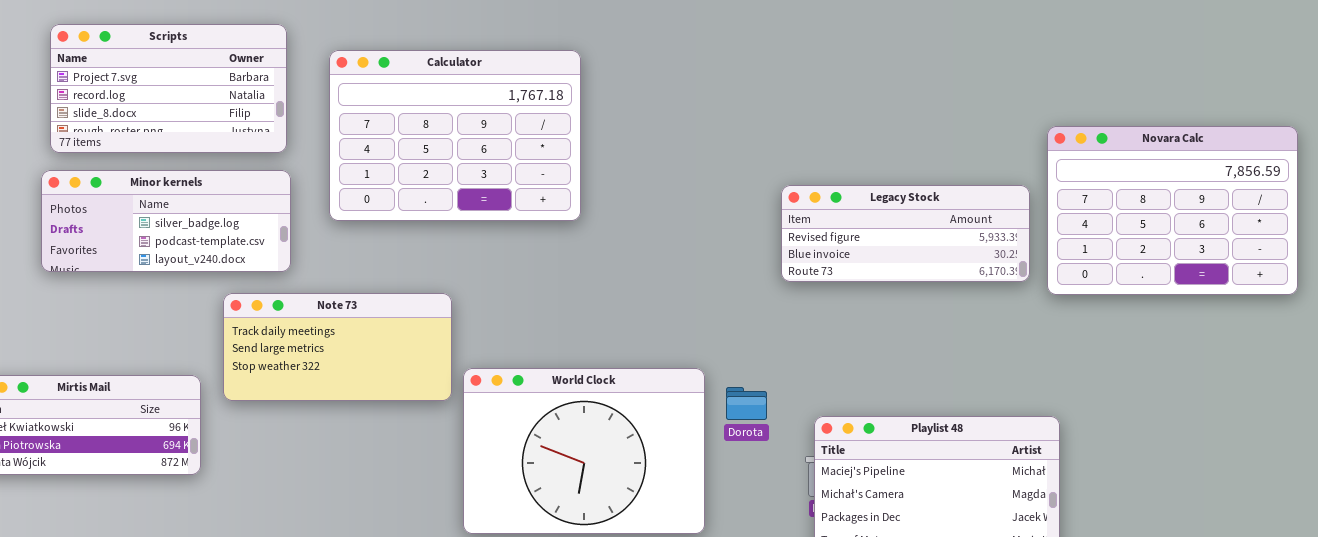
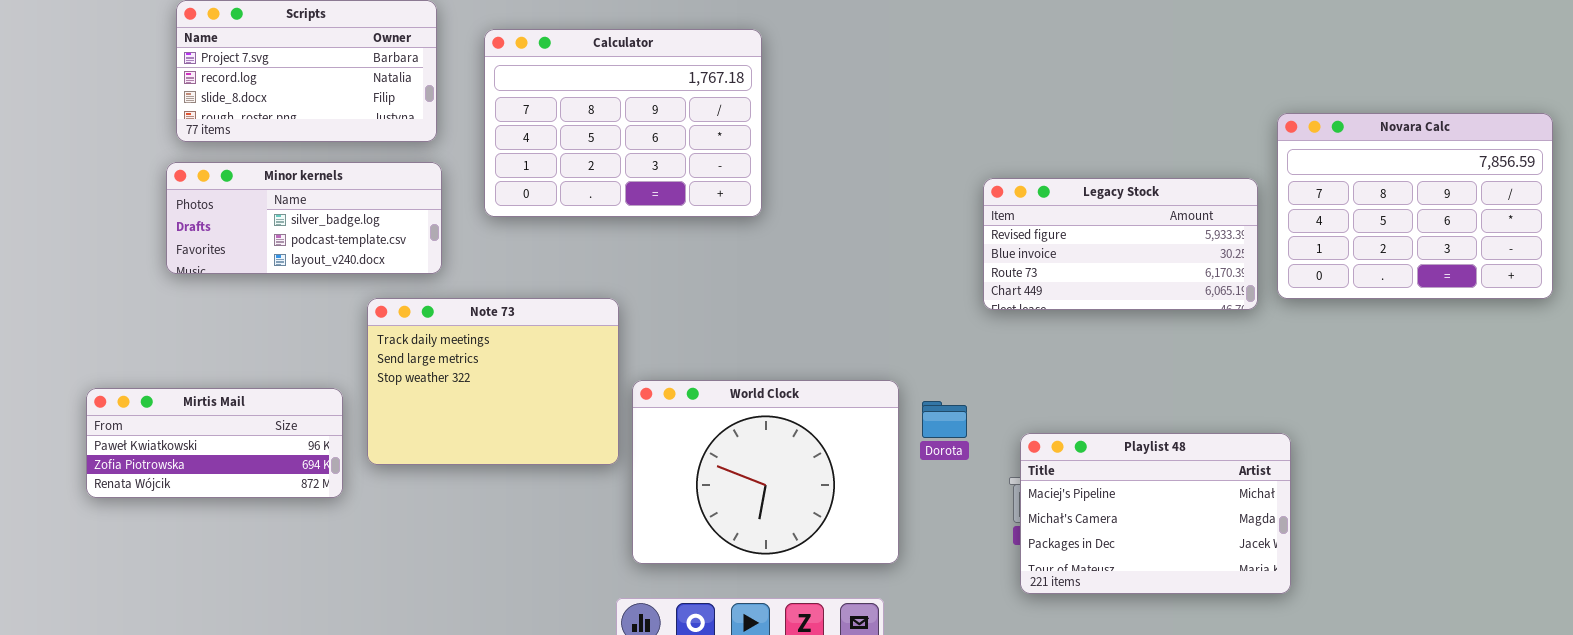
Legacy Stock: [781,185,1030,282] -> [983,178,1258,310], resized
Note 73: [223,293,452,401] -> [367,298,619,465], resized

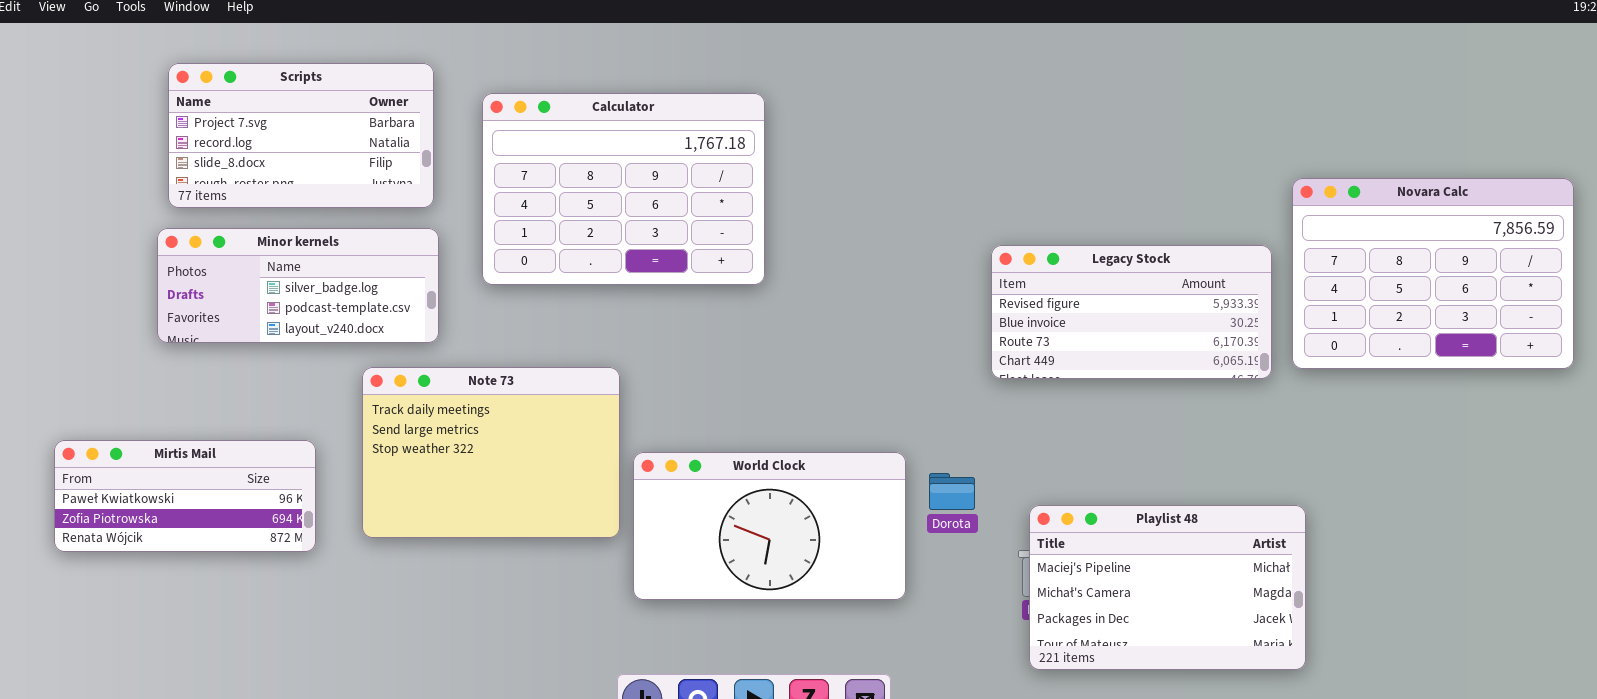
World Clock: [632,380,899,564] -> [633,452,906,600], resized
Mirtis Mail: [86,388,343,498] -> [54,440,316,552], moved

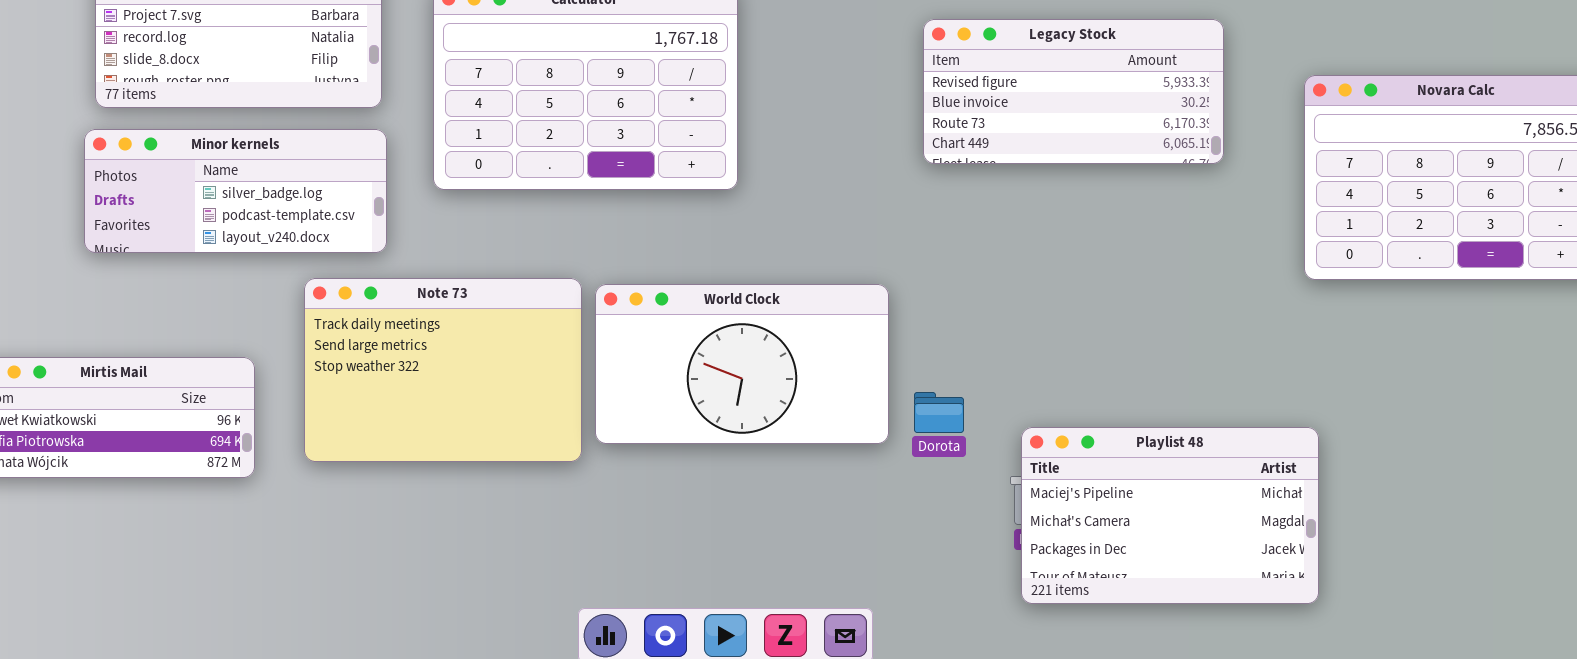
Legacy Stock: [991,245,1272,379] -> [923,19,1224,164], moved
World Clock: [633,452,906,600] -> [595,284,889,444], moved

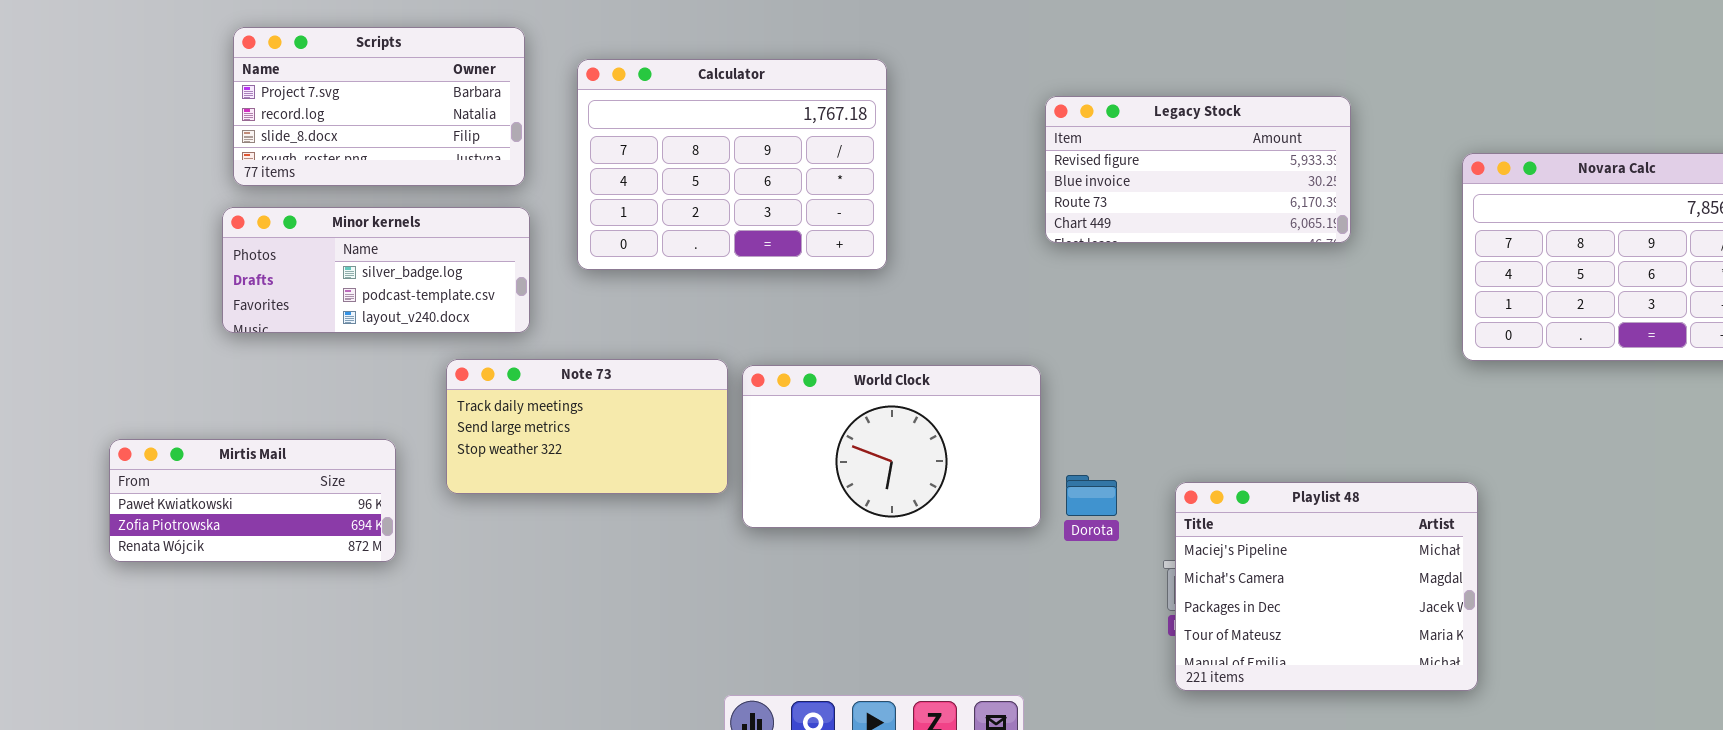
Legacy Stock: [923,19,1224,164] -> [1045,96,1351,243], moved
Note 73: [304,278,582,462] -> [446,359,728,494], resized
Playlist 48: [1021,427,1319,604] -> [1175,482,1478,691], resized

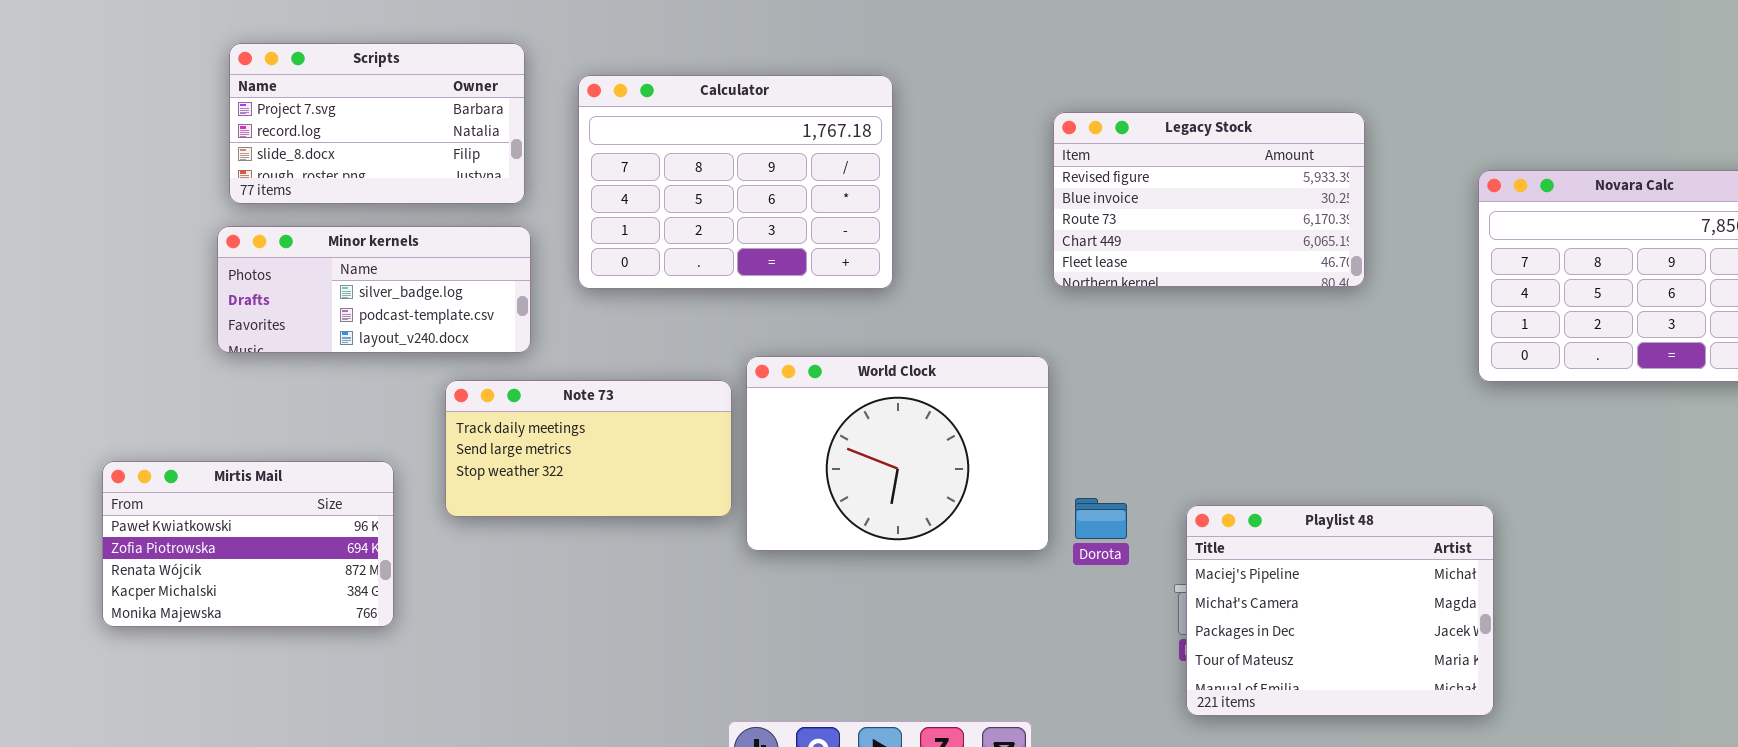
Legacy Stock: [1045,96,1351,243] -> [1053,112,1365,287], resized
World Clock: [742,365,1041,528] -> [746,356,1049,551], resized
Mirtis Mail: [109,439,396,562] -> [102,461,394,627], resized

